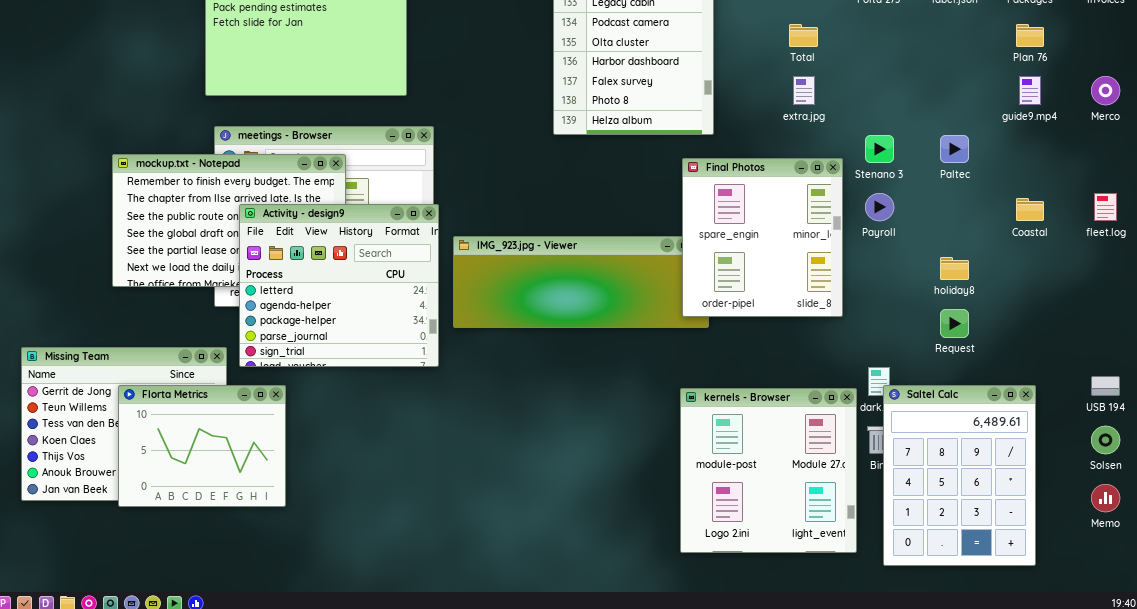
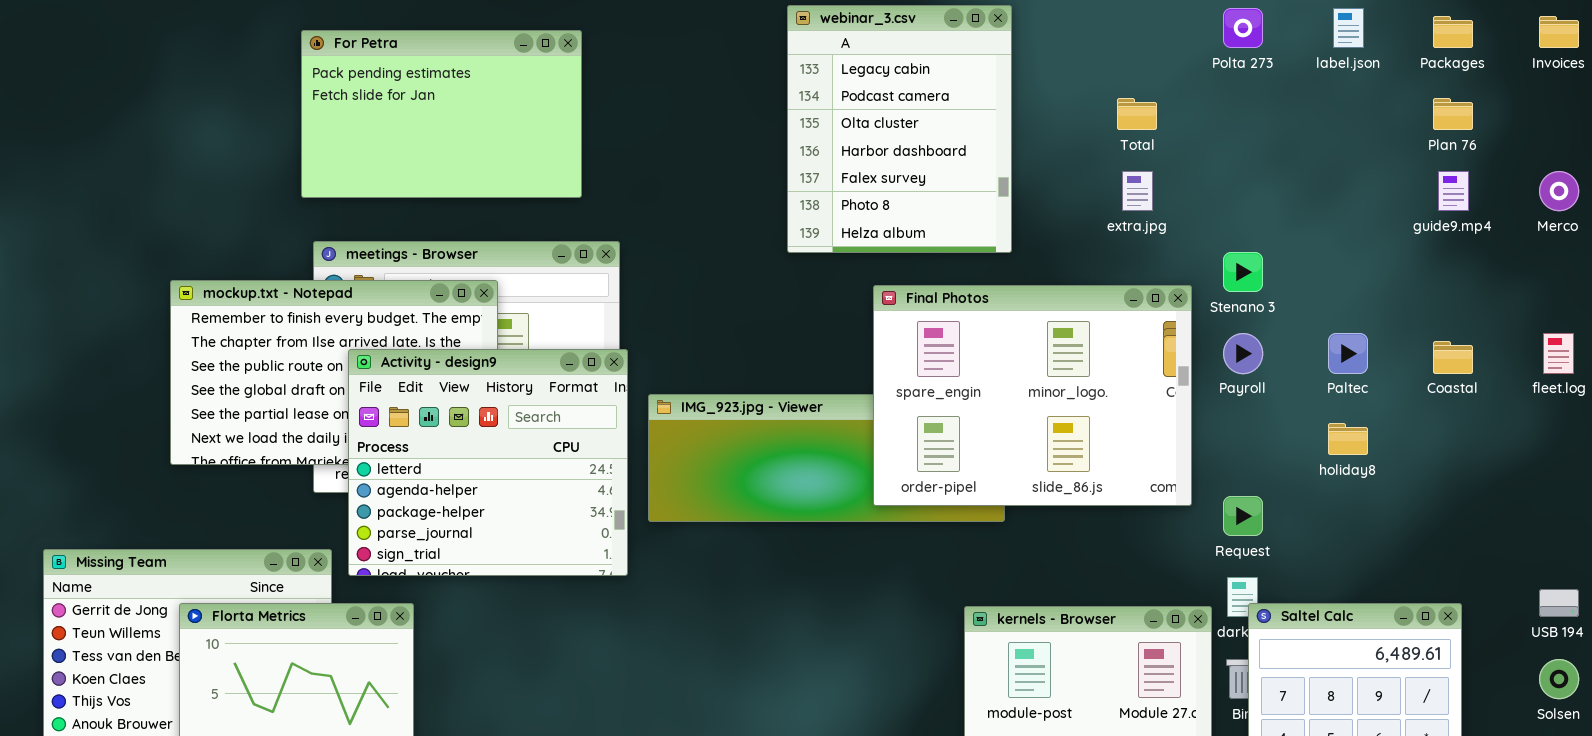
Paltec: [940,135,969,163] -> [1328,333,1368,374], moved
Final Photos: [682,158,843,317] -> [873,285,1192,506], resized
Request: [940,309,969,338] -> [1223,496,1263,536], moved

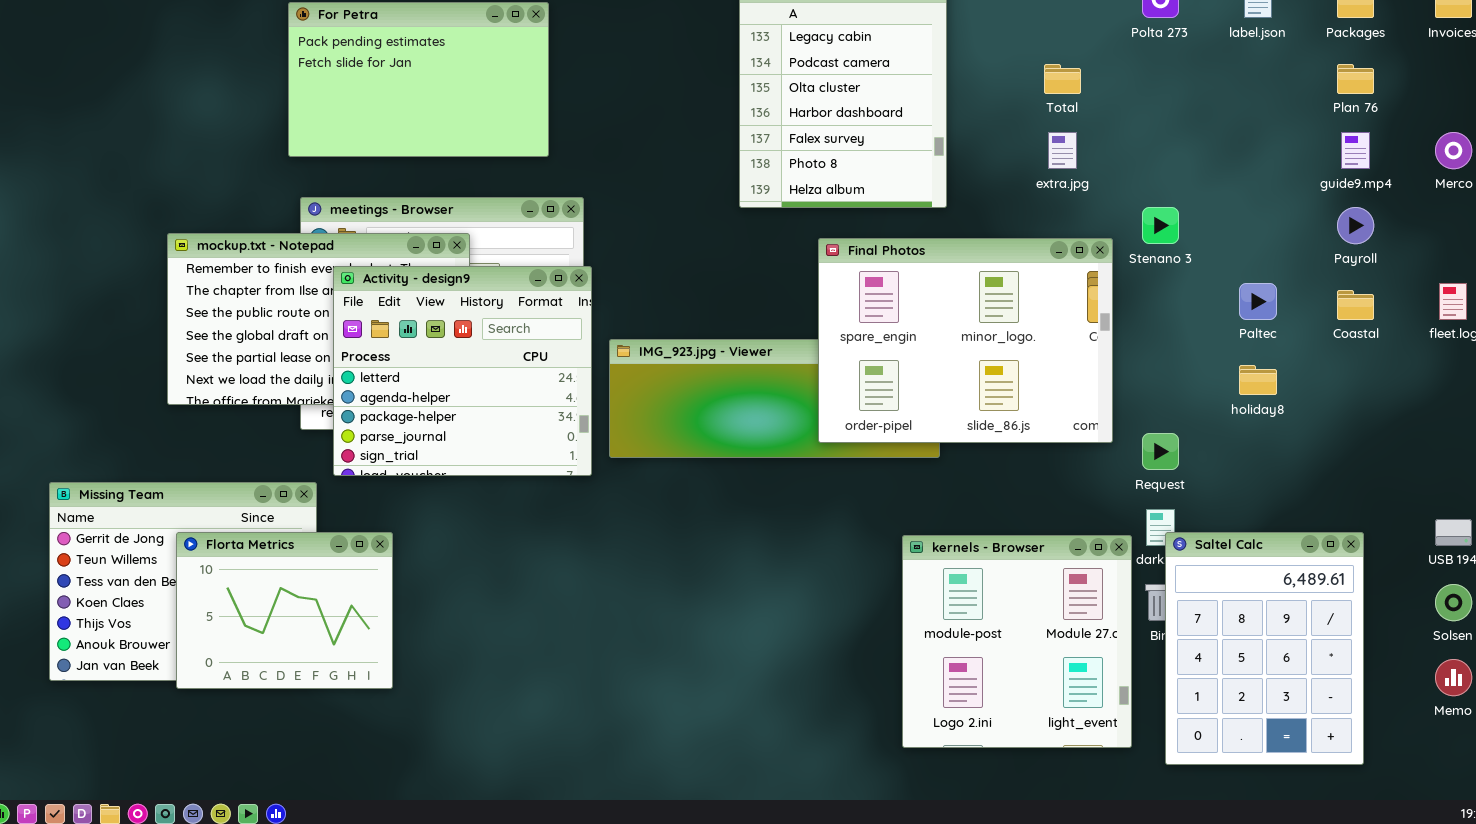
Payroll: [1223,333,1263,374] -> [1337,207,1374,244], moved
Activity - design9: [348,349,628,576] -> [333,266,592,476], moved

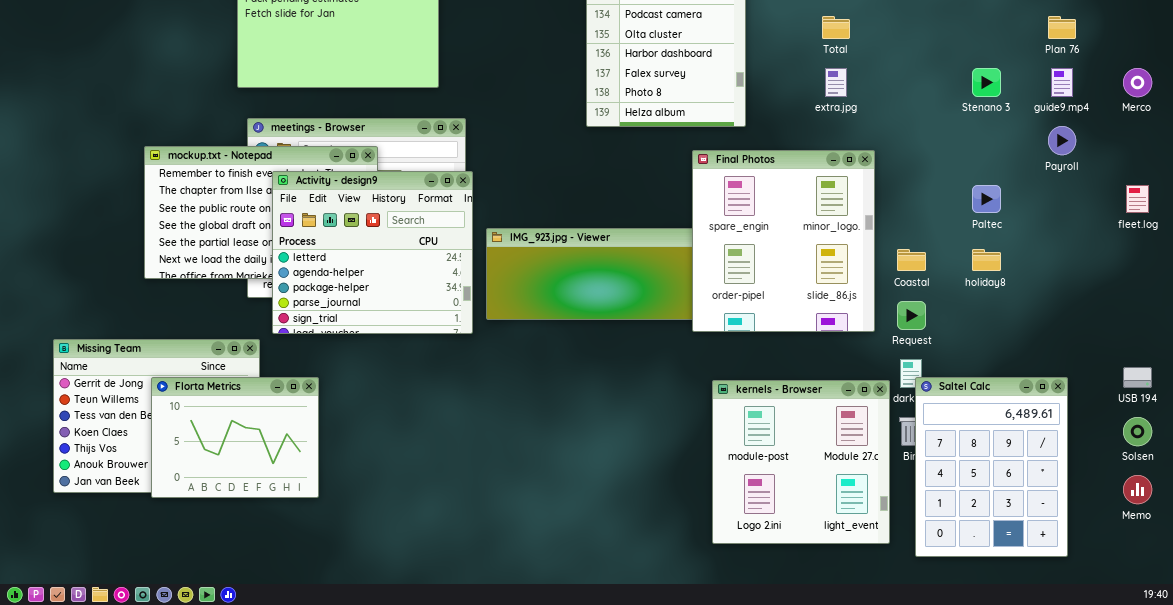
Stenano 3: [1142,207,1179,244] -> [972,68,1001,97], moved
Final Photos: [818,238,1113,443] -> [692,150,875,332], resized
Coastal: [1337,290,1374,320] -> [897,249,926,271], moved

